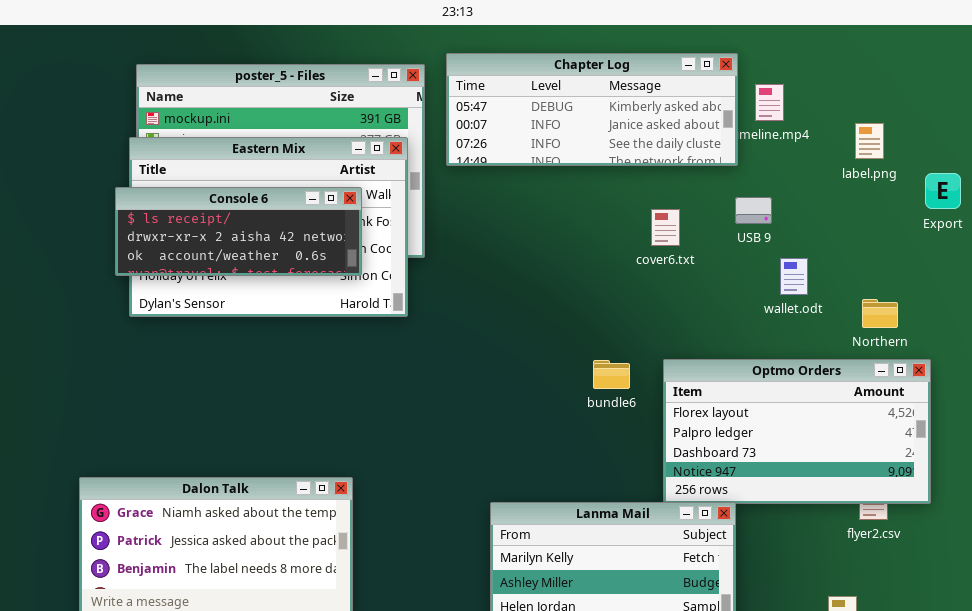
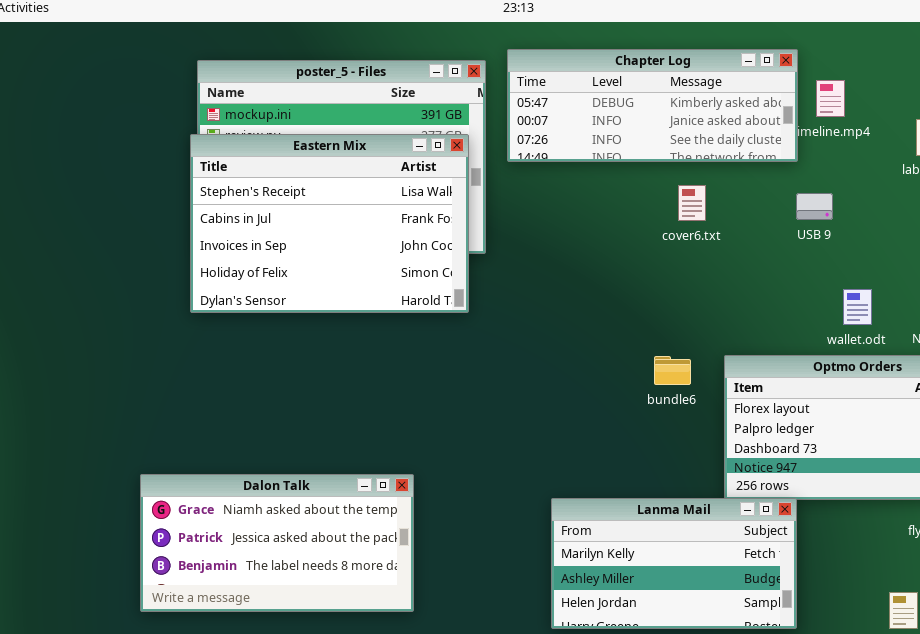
Console 6: [115,187,362,276] -> none, closed
cover6.txt: [651,209,680,246] -> [678,185,706,221], moved
wallet.odt: [780,258,808,295] -> [843,289,872,325], moved

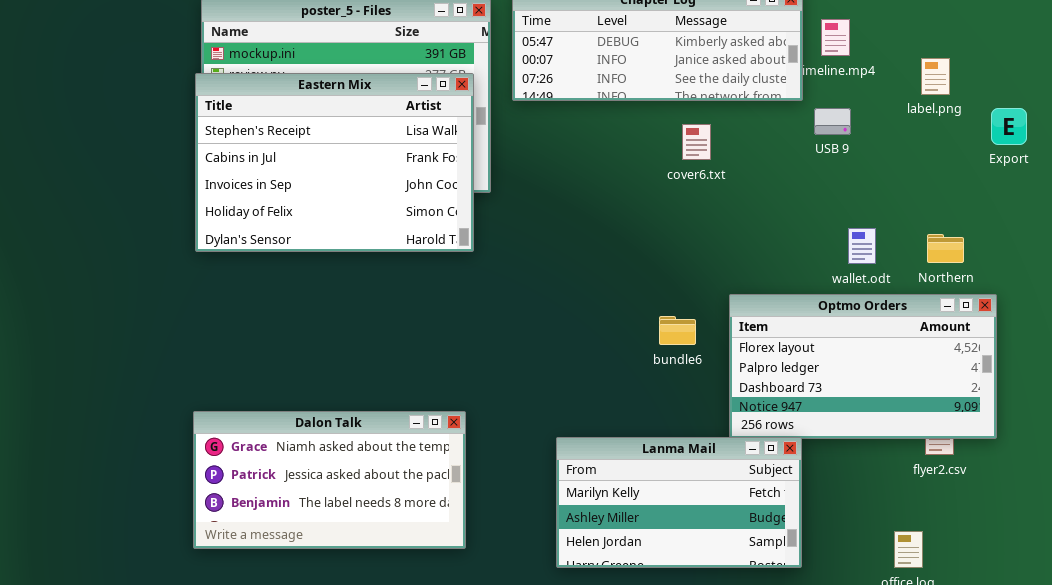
USB 9: [796,193,833,220] -> [814,108,851,135], moved
bundle6: [654,356,691,385] -> [659,316,696,345], moved
Dalon Talk: [140,474,414,612] -> [193,411,466,549], moved

